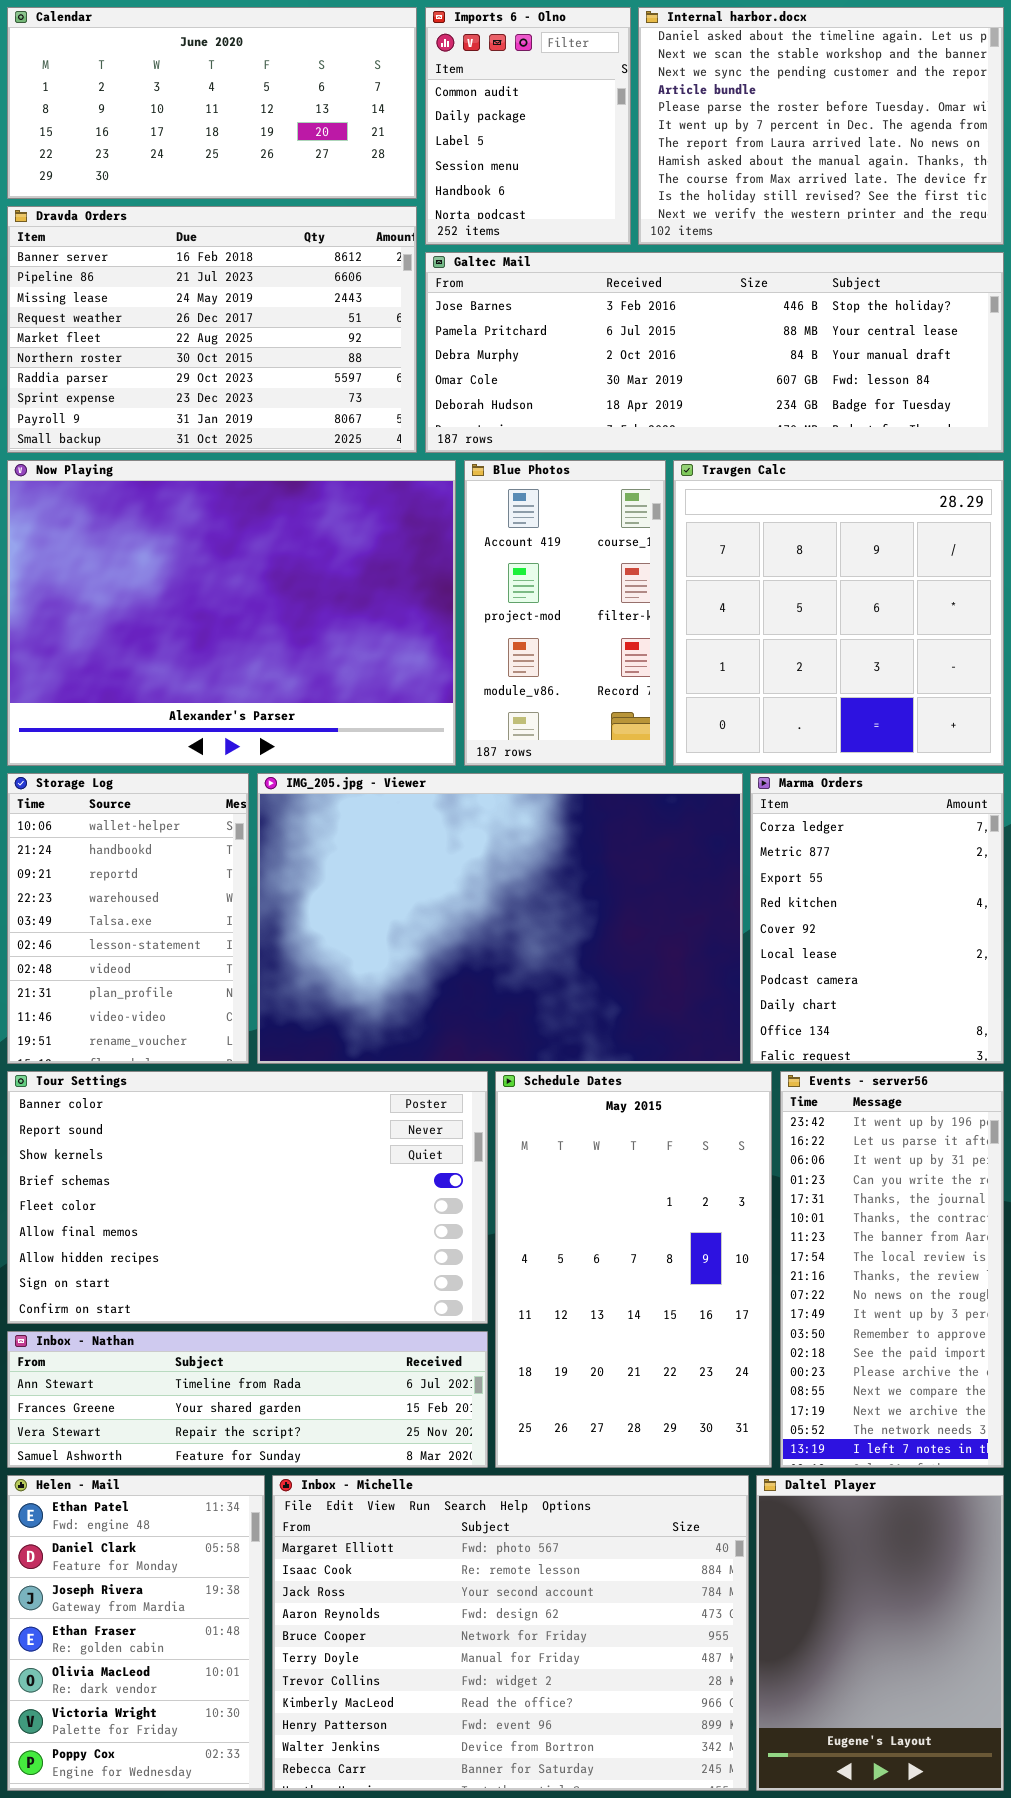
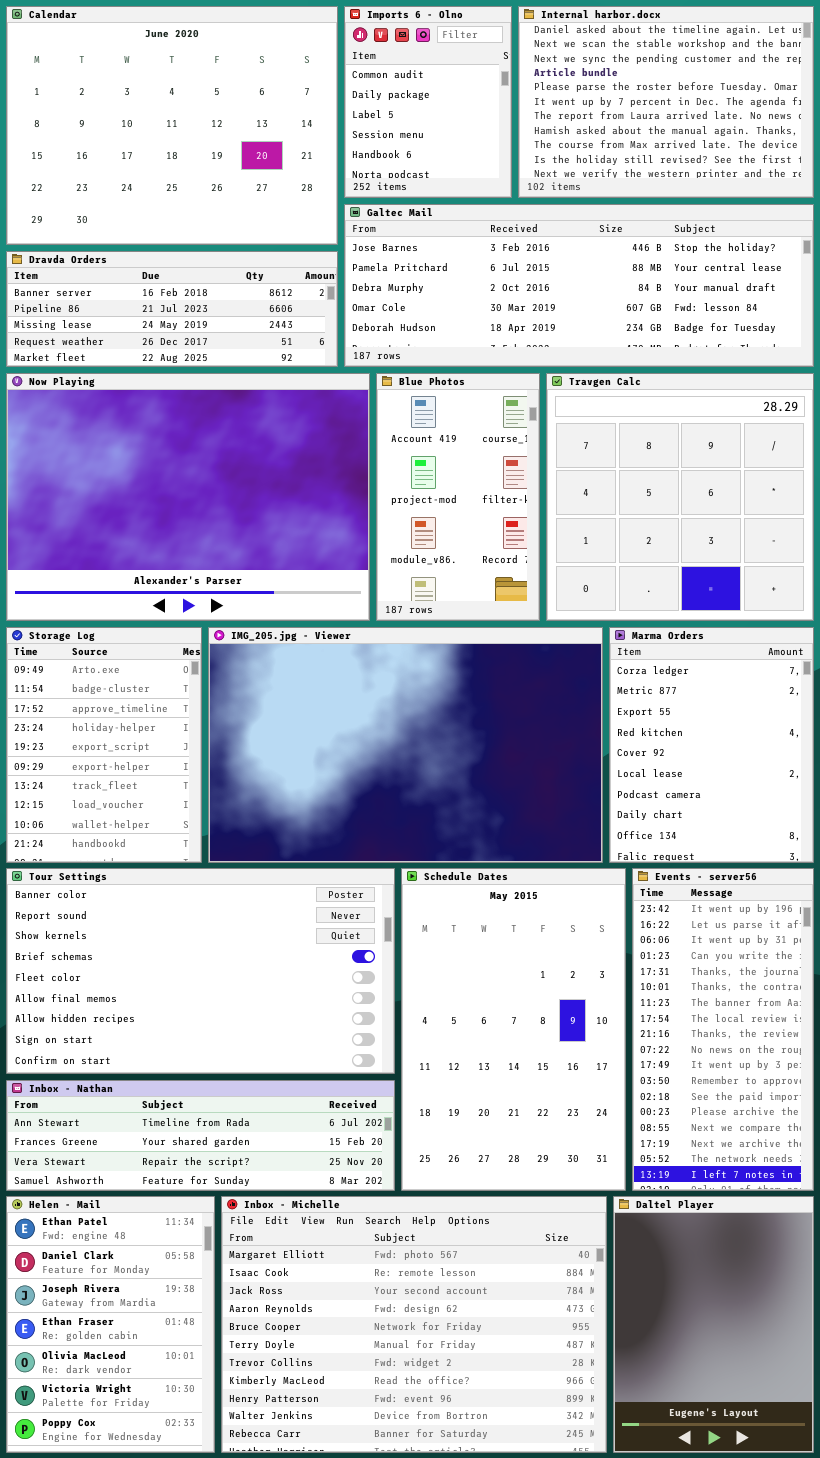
Calendar: [7,7,417,199] -> [6,6,338,245], resized
Dravda Orders: [7,206,417,453] -> [6,251,338,367], resized
Storage Log: [7,773,249,1064] -> [6,627,202,863], scrolled up 8 rows

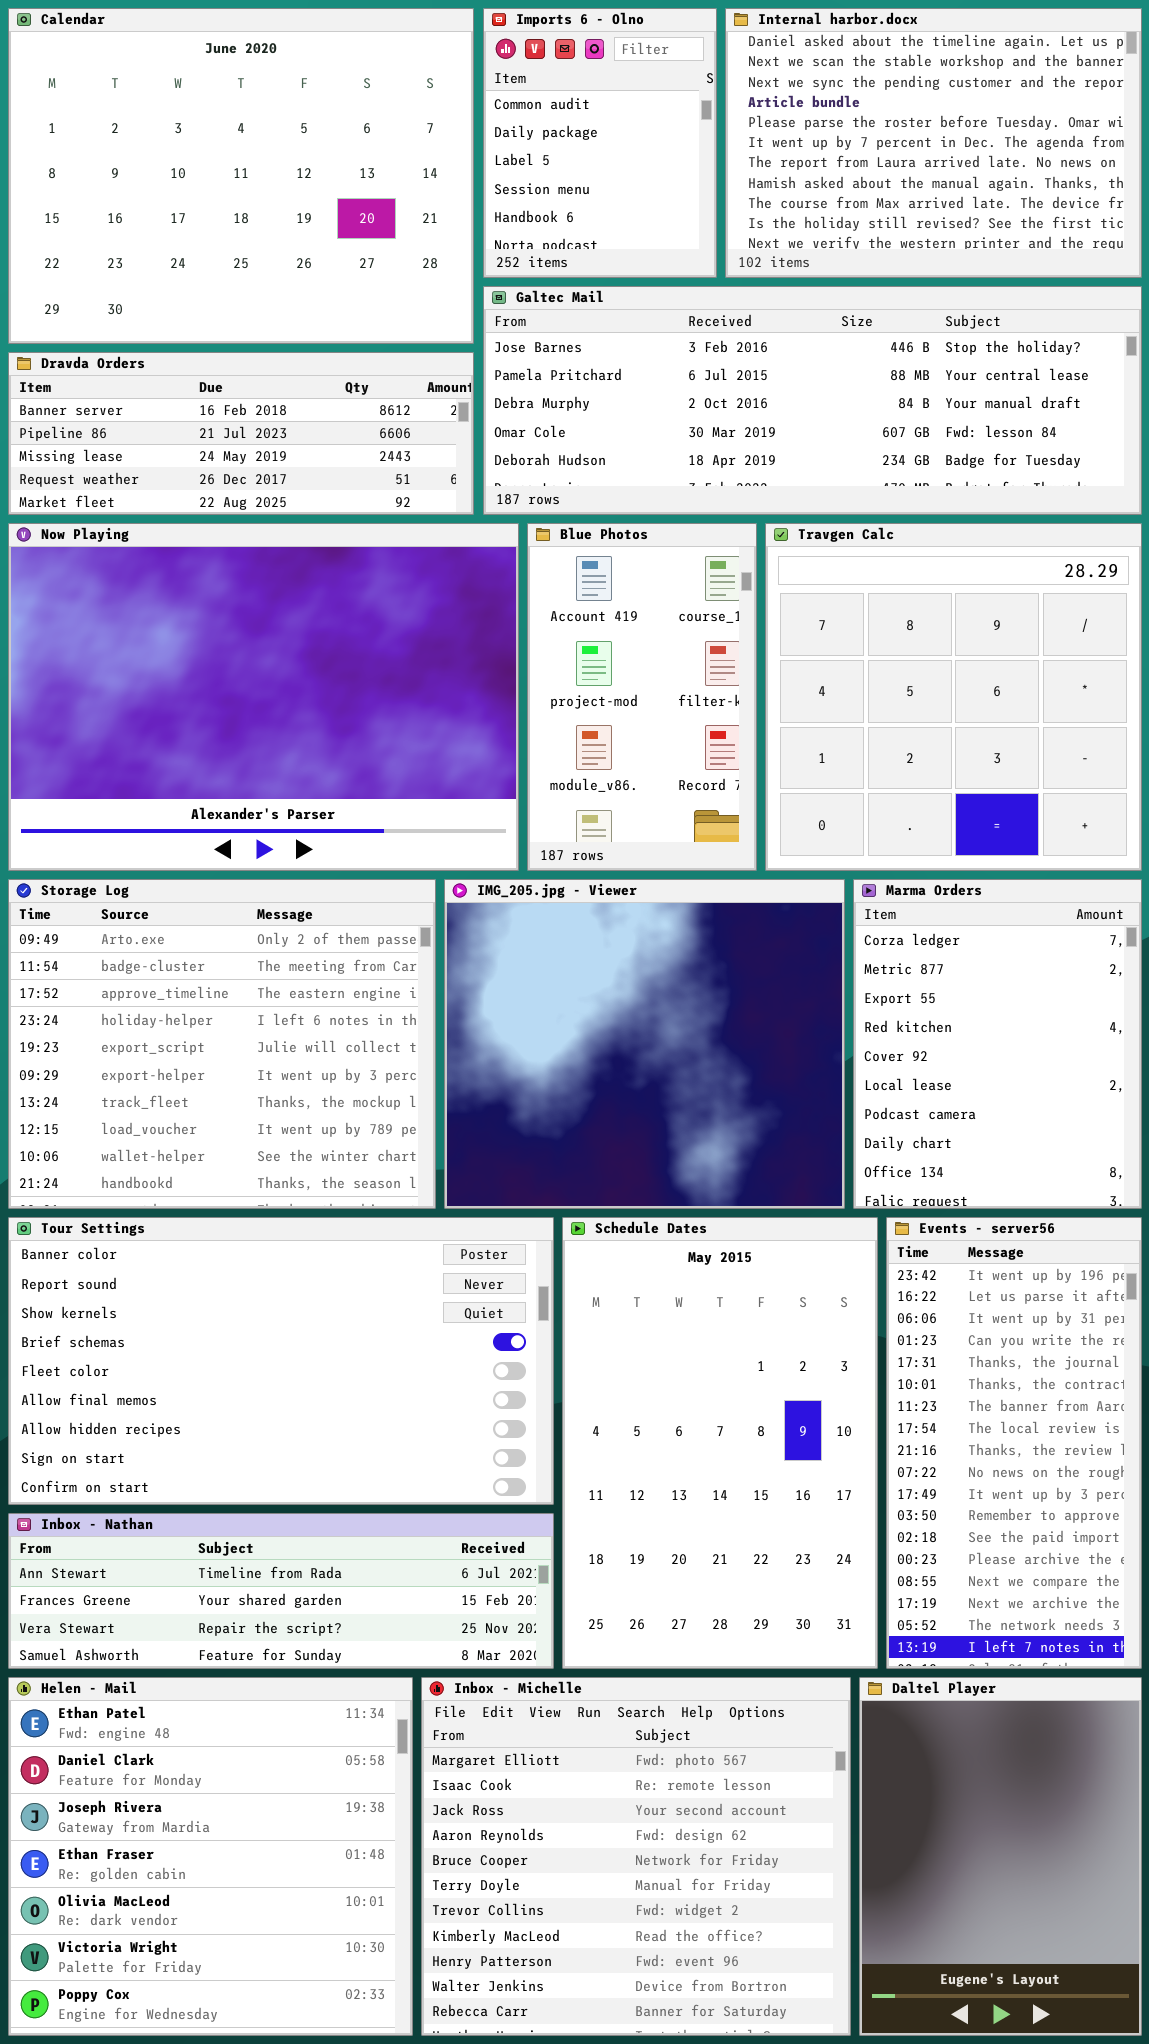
Storage Log: [6,627,202,863] -> [8,879,436,1209], resized
IMG_205.jpg - Viewer: [208,627,603,863] -> [444,879,845,1209], resized
Helen - Mail: [6,1196,215,1453] -> [8,1677,413,2036], resized
Inbox - Michelle: [221,1196,607,1453] -> [421,1677,851,2036], resized

